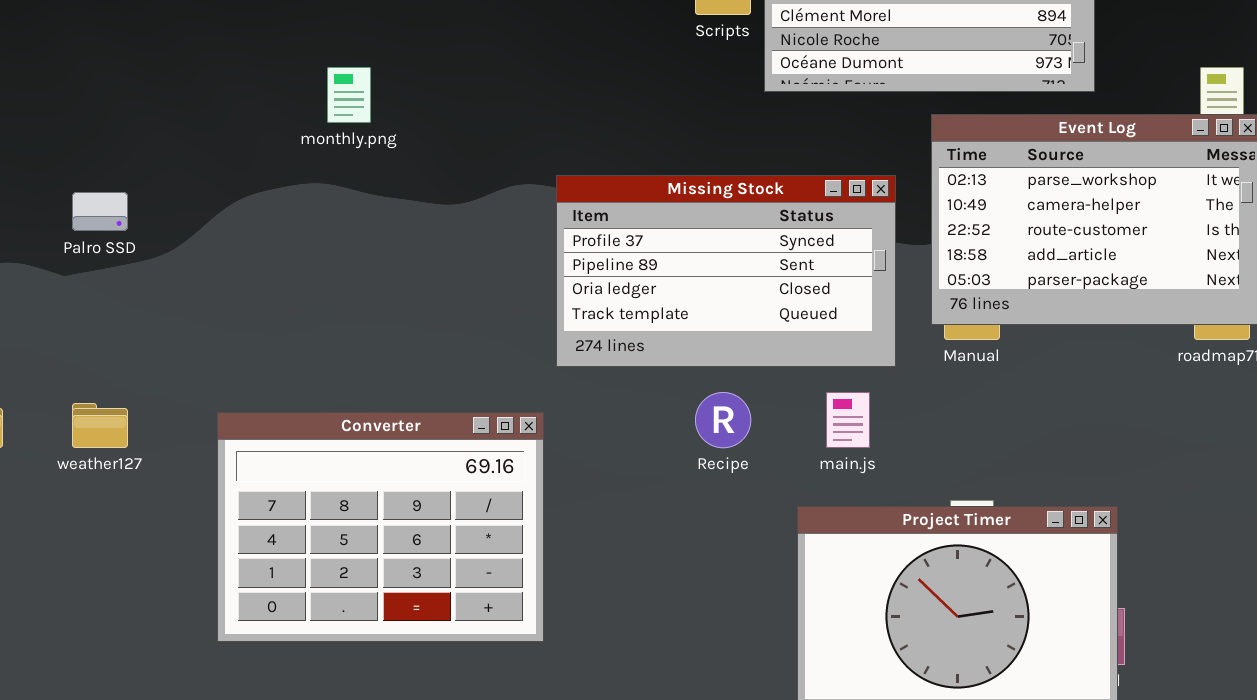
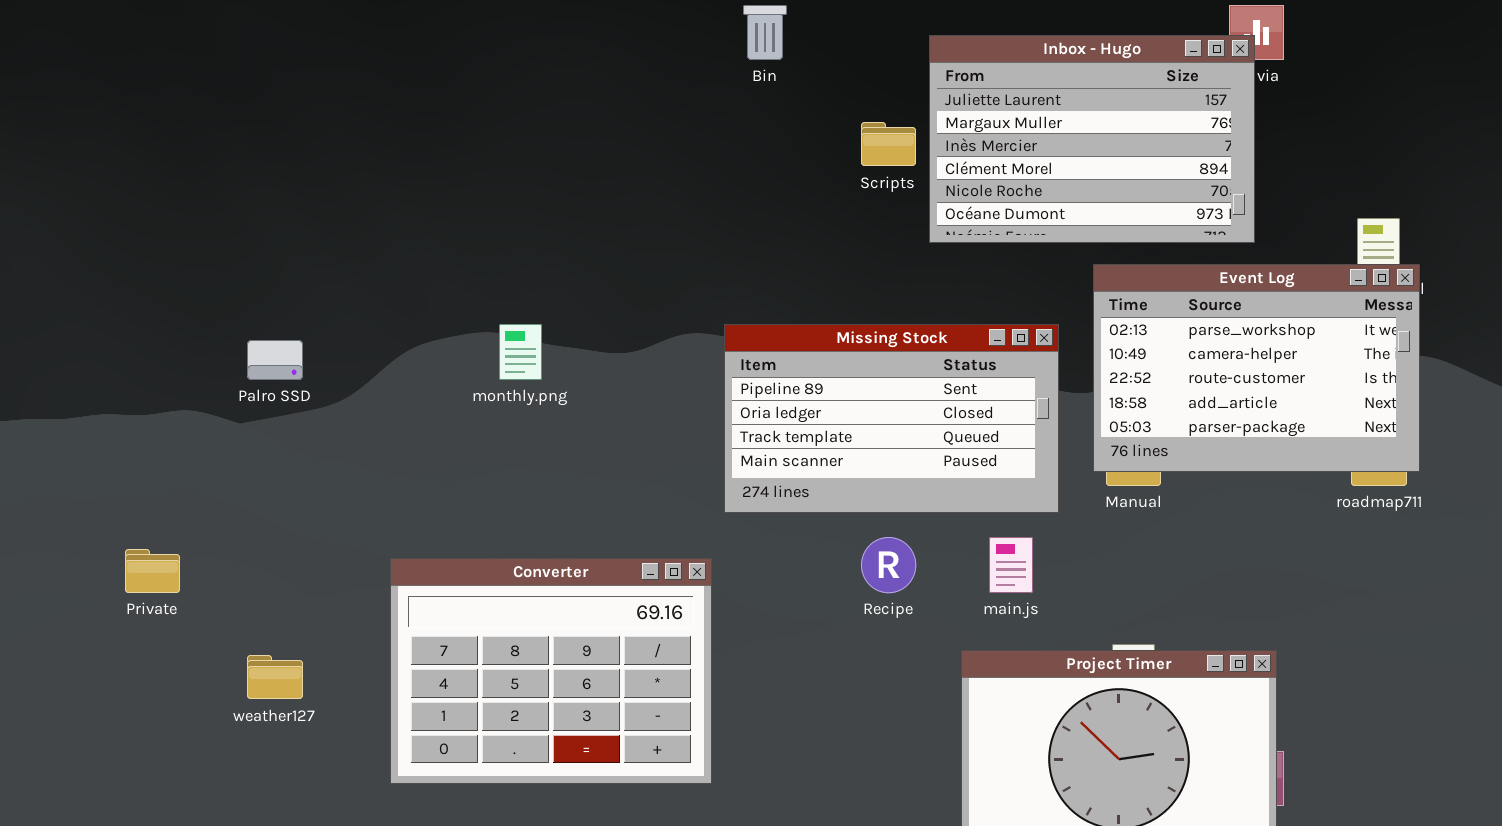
monthly.png: [327,67,371,123] -> [499,324,542,380], moved
Missing Stock: [556,175,896,367] -> [724,324,1059,513], scrolled down 1 row
weather127: [72,403,128,448] -> [247,655,303,699], moved

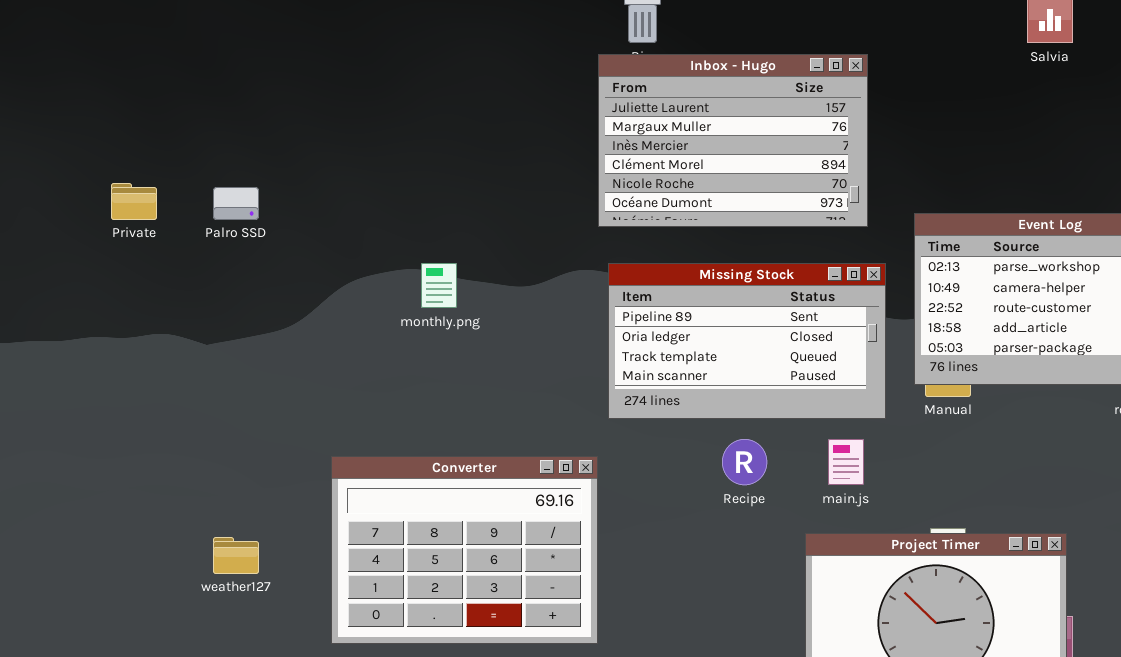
Inbox - Hugo: [929,35,1255,243] -> [598,54,868,227], moved
Palro SSD: [247,340,303,380] -> [213,187,259,220], moved
Private: [125,549,180,593] -> [111,183,157,220], moved

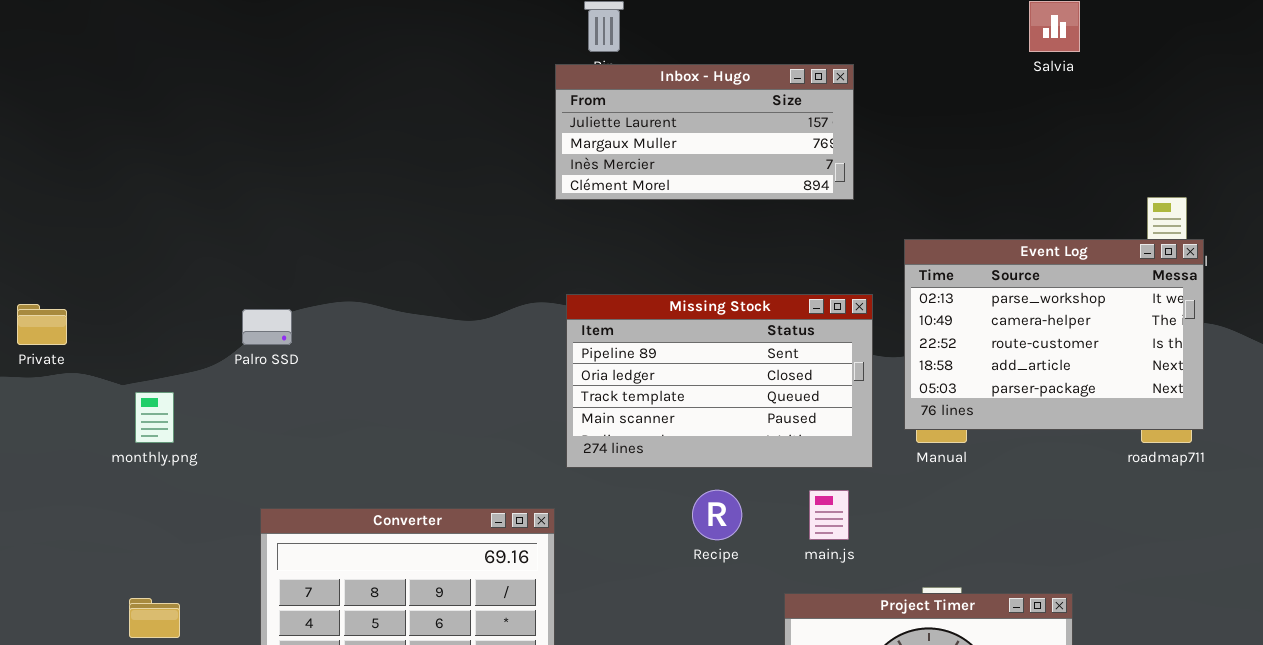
Inbox - Hugo: [598,54,868,227] -> [555,64,854,200], resized
Private: [111,183,157,220] -> [17,304,67,345], moved
Palro SSD: [213,187,259,220] -> [242,309,292,345], moved
monthly.png: [421,263,457,308] -> [135,392,174,443], moved

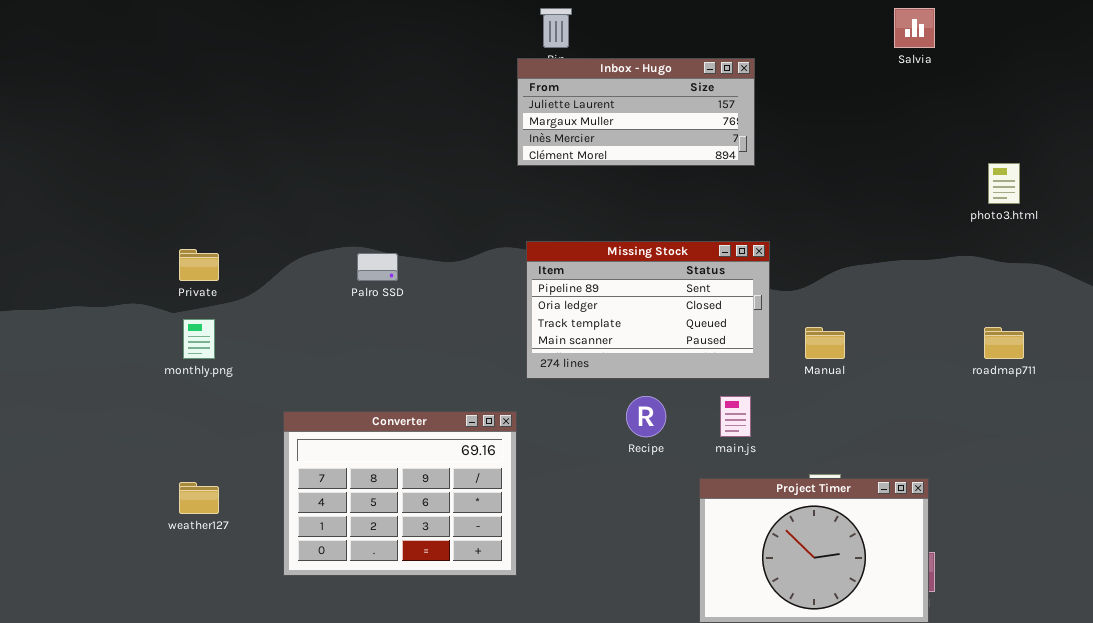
Event Log: [904,239,1204,430] -> none, closed
Private: [17,304,67,345] -> [179,249,219,281], moved
Palro SSD: [242,309,292,345] -> [357,253,398,281], moved

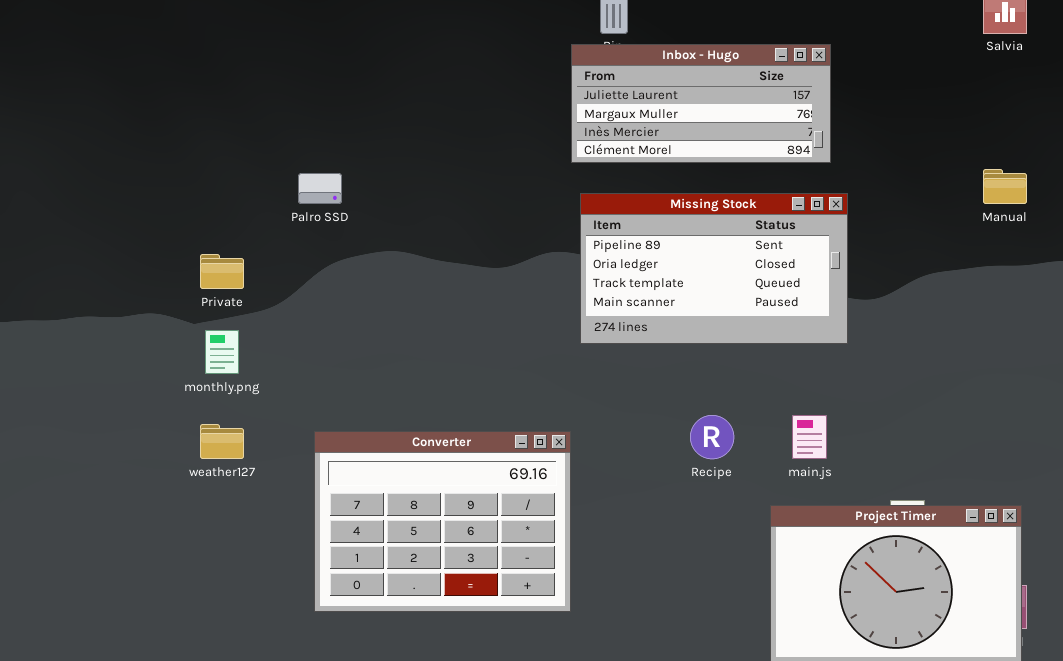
Missing Stock: [526,241,770,379] -> [580,193,848,344], moved
Palro SSD: [357,253,398,281] -> [298,173,342,204], moved
Manual: [805,327,845,359] -> [983,169,1027,204], moved
weather127: [179,482,219,514] -> [200,424,244,459], moved

